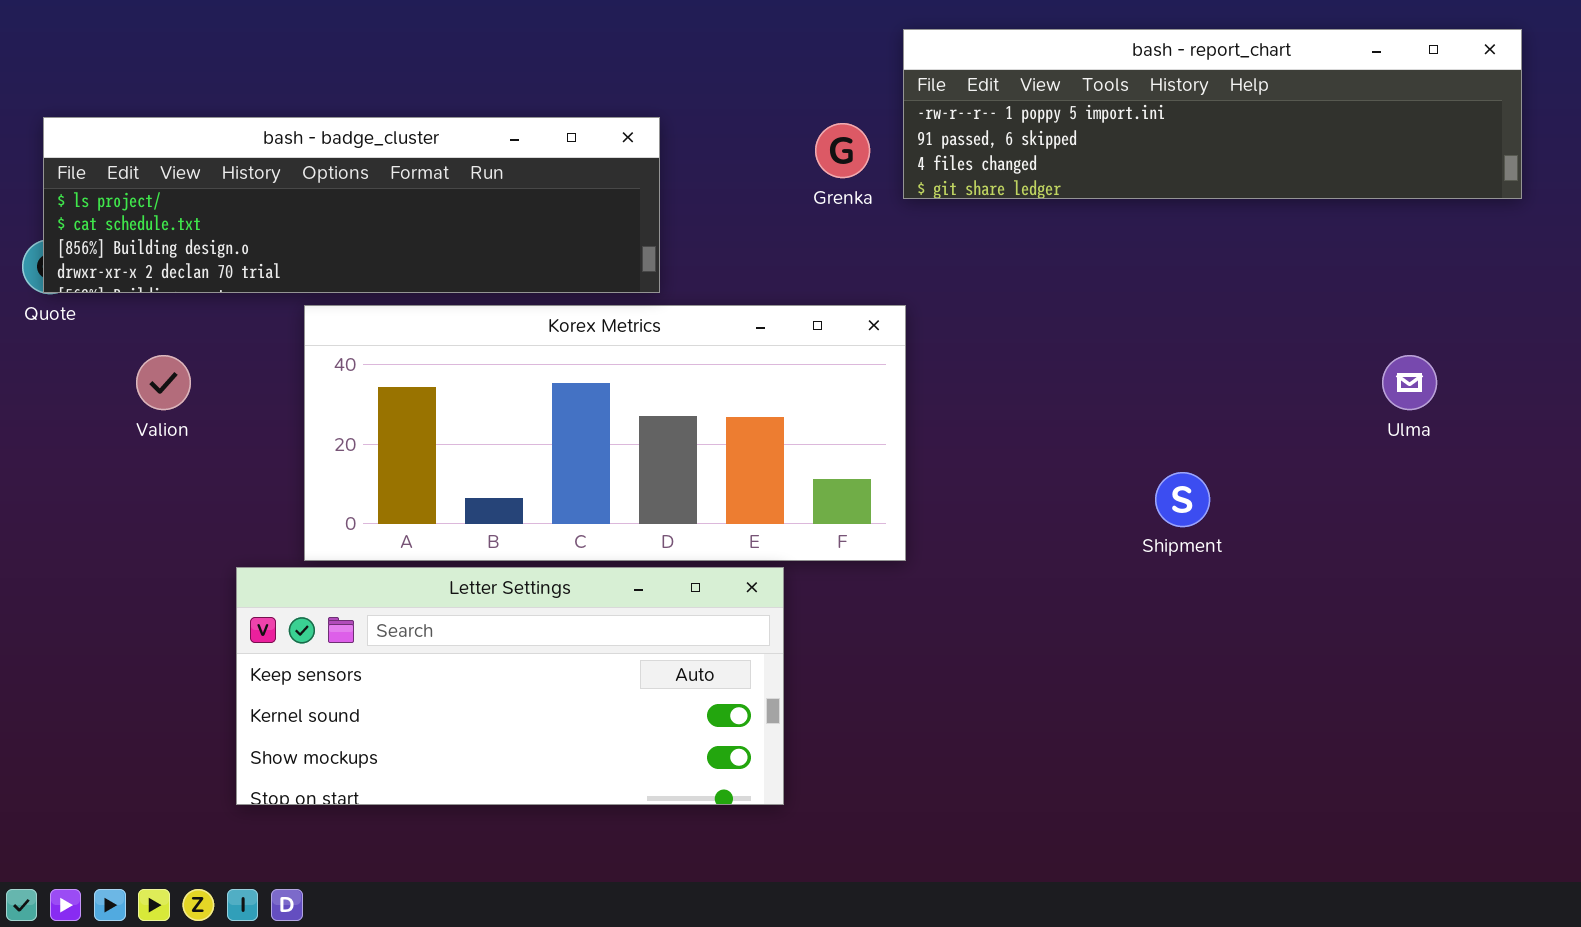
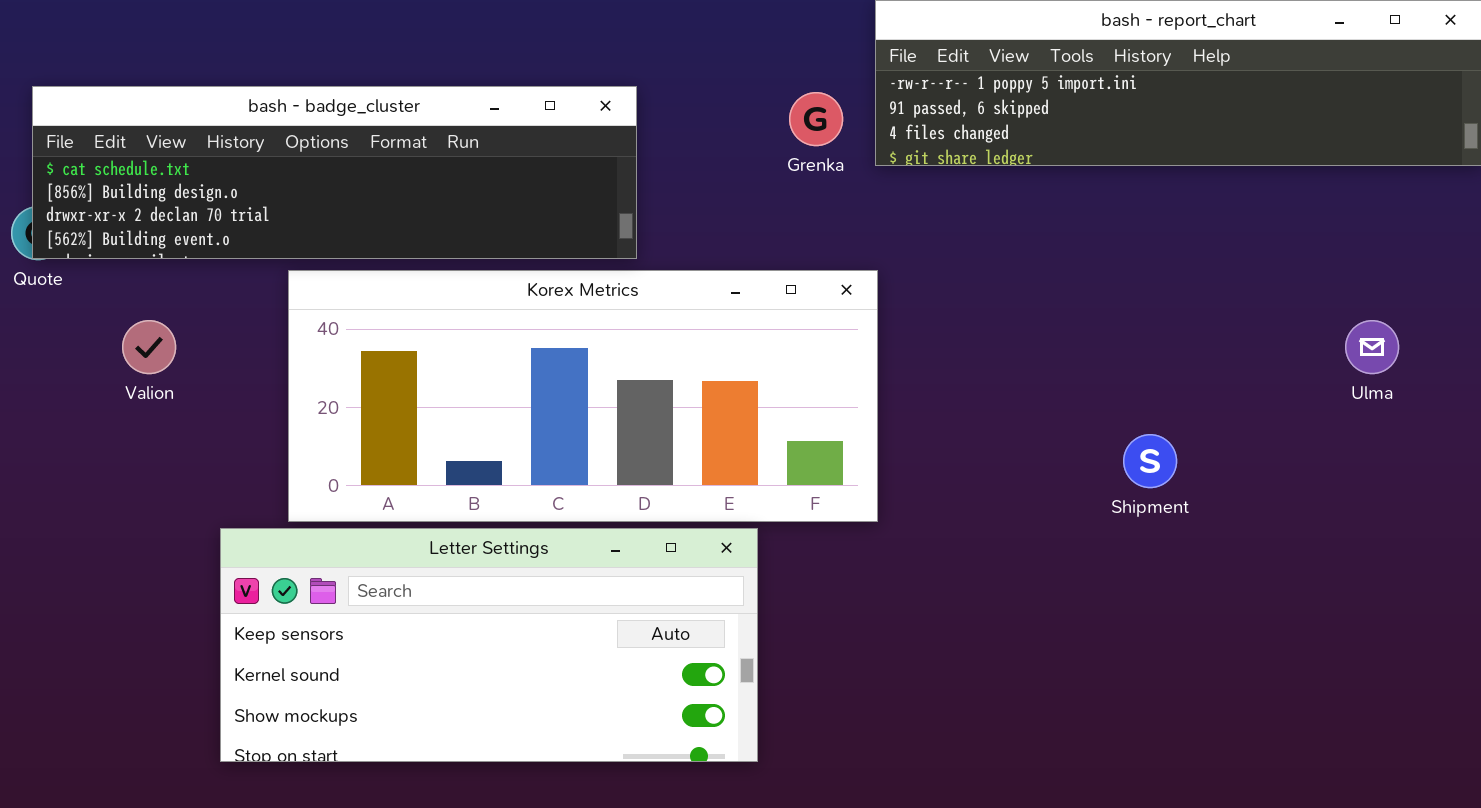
bash - badge_cluster: [43,117,660,293] -> [32,86,637,259], scrolled down 1 row

